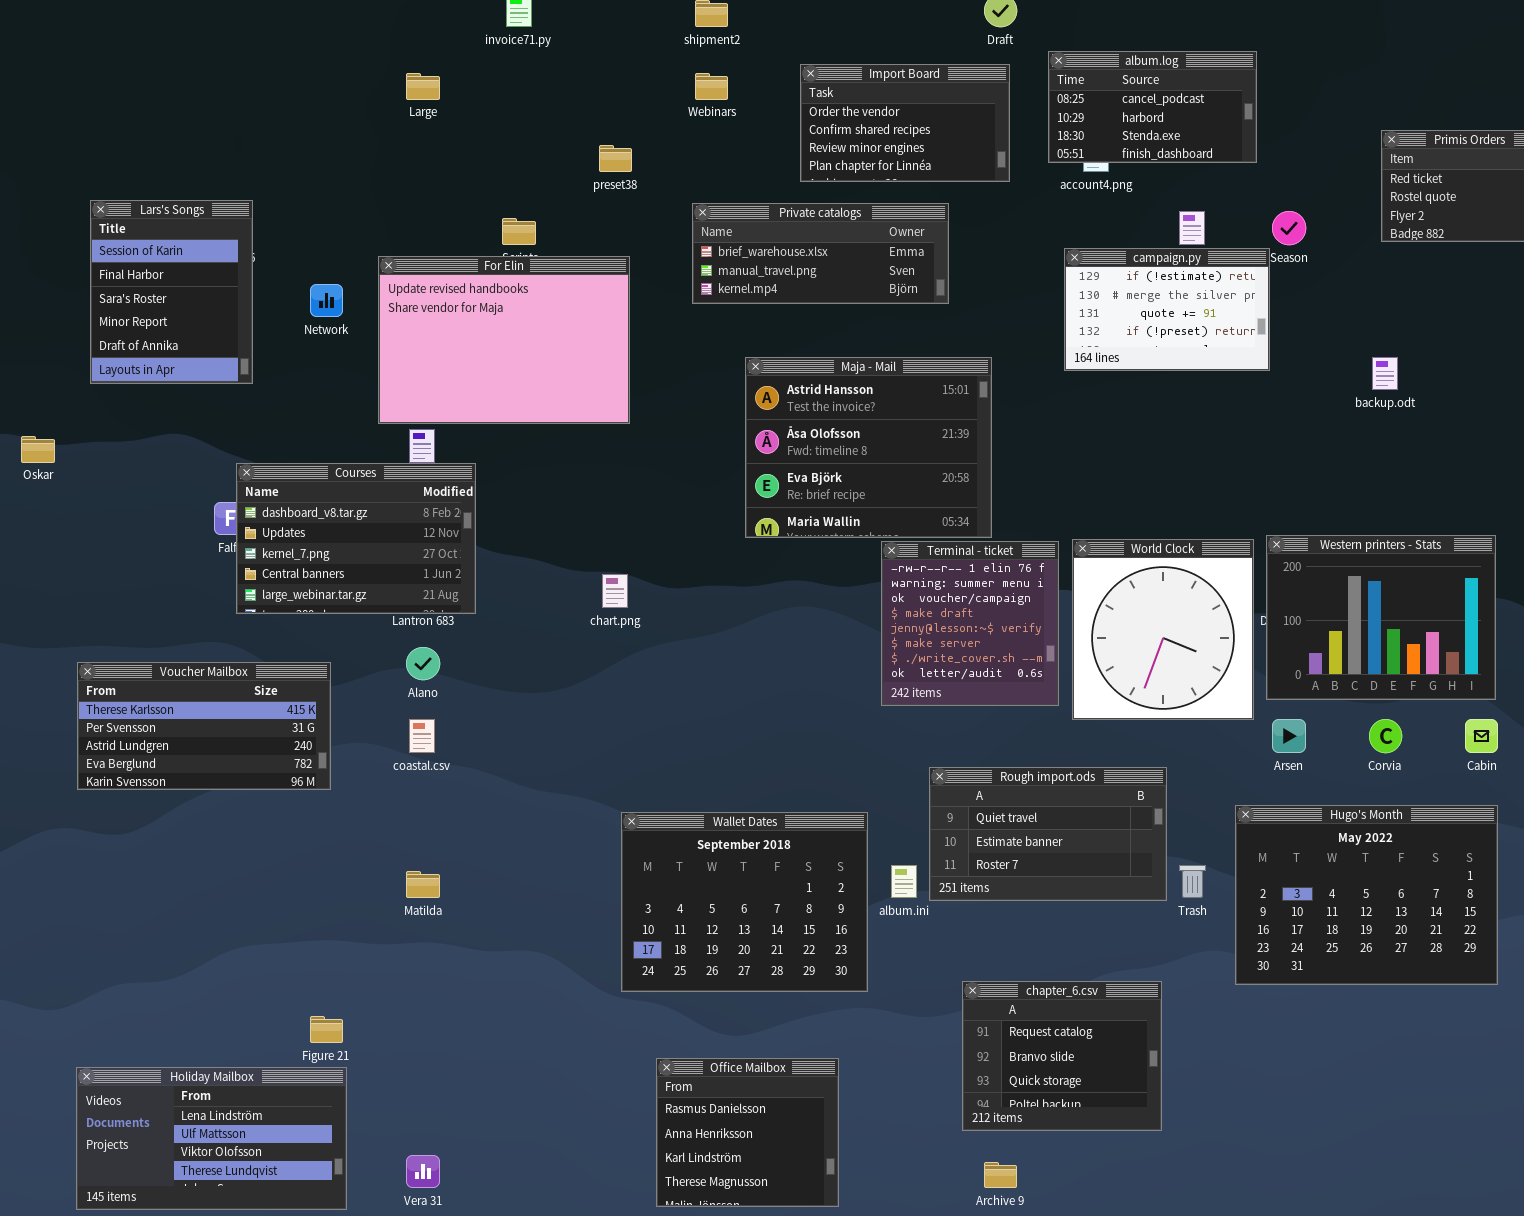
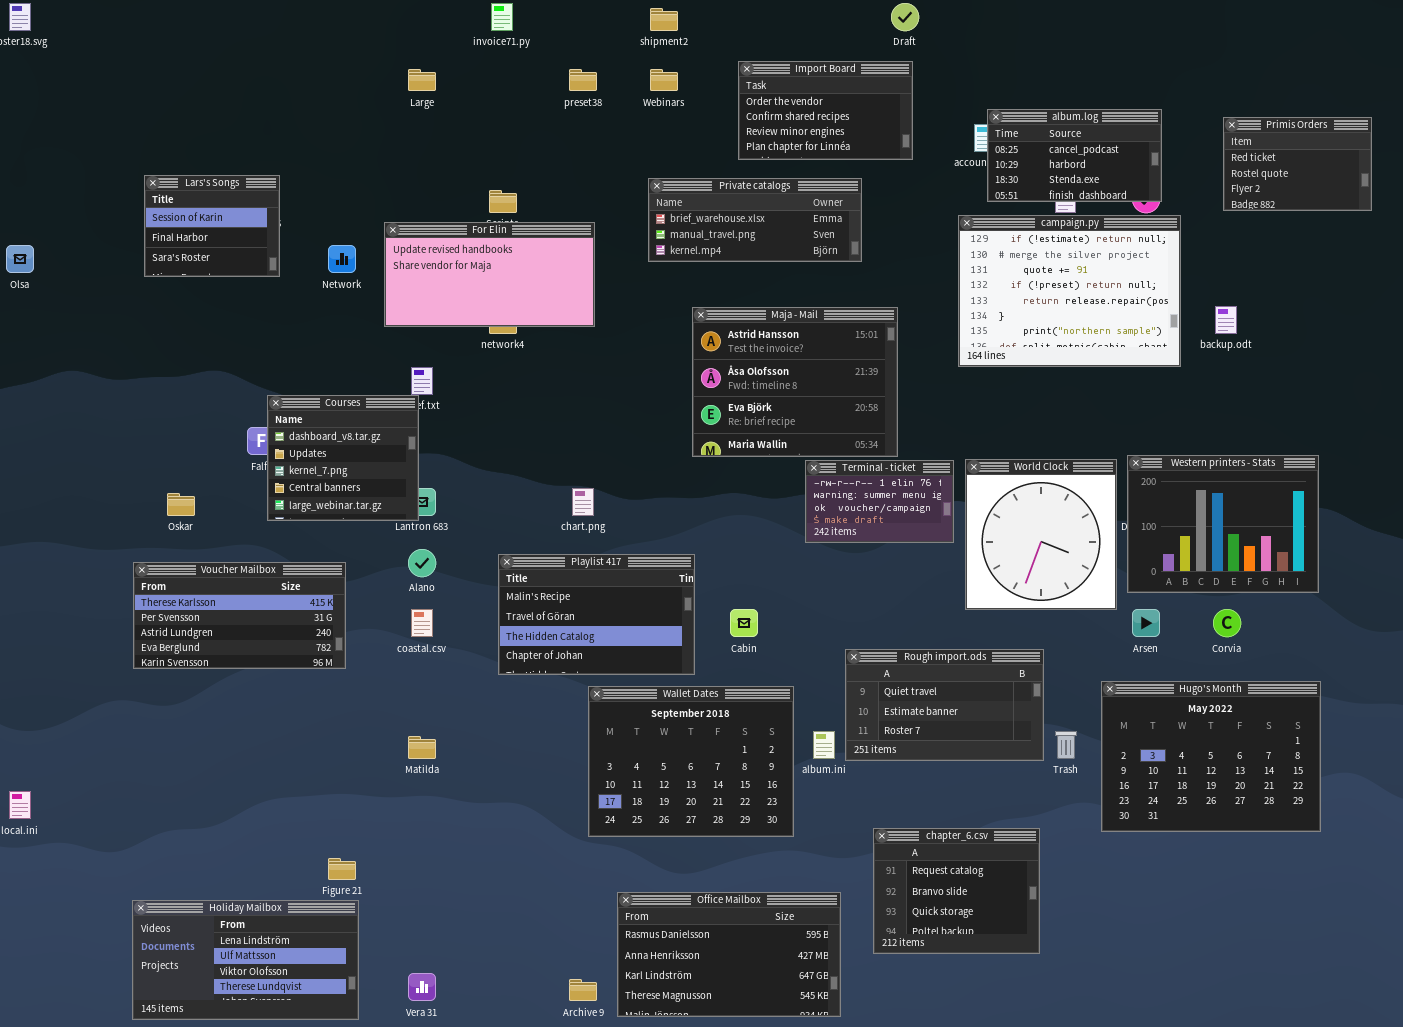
album.log: [1048,51,1257,163] -> [987,109,1162,202], moved
preset38: [599,145,632,172] -> [569,69,597,91], moved
Lars's Songs: [90,200,253,384] -> [144,175,280,277], resized
campaign.py: [1064,248,1270,371] -> [958,215,1181,367], resized
For Elin: [378,256,630,424] -> [384,222,595,327], resized
Oskar: [21,436,55,463] -> [167,493,195,516], moved
Courses: [236,463,476,614] -> [267,395,419,521], resized
Terminal - ticket: [881,541,1059,706] -> [805,460,954,543], resized
Playlist 417: none -> [498,554,695,675], opened
Cabin: [1465,719,1498,753] -> [730,609,758,637], moved
Office Mailbox: [656,1058,839,1207] -> [617,892,841,1017], resized
Archive 9: [984,1162,1017,1188] -> [569,979,597,1001], moved

